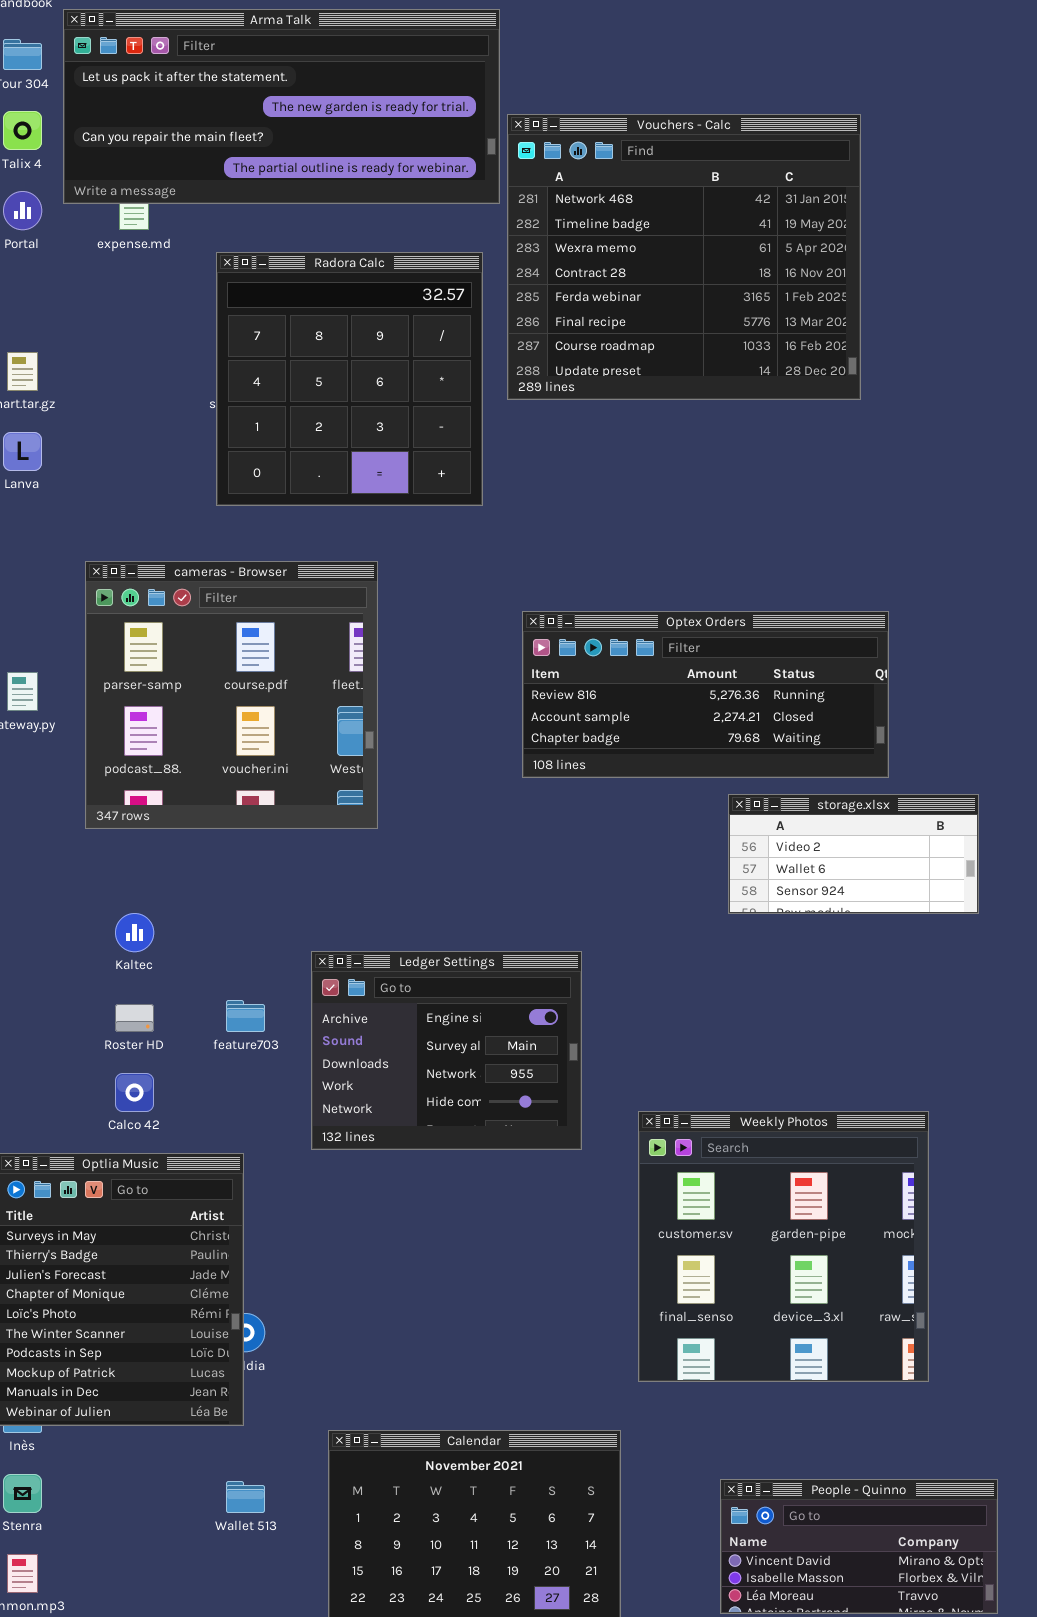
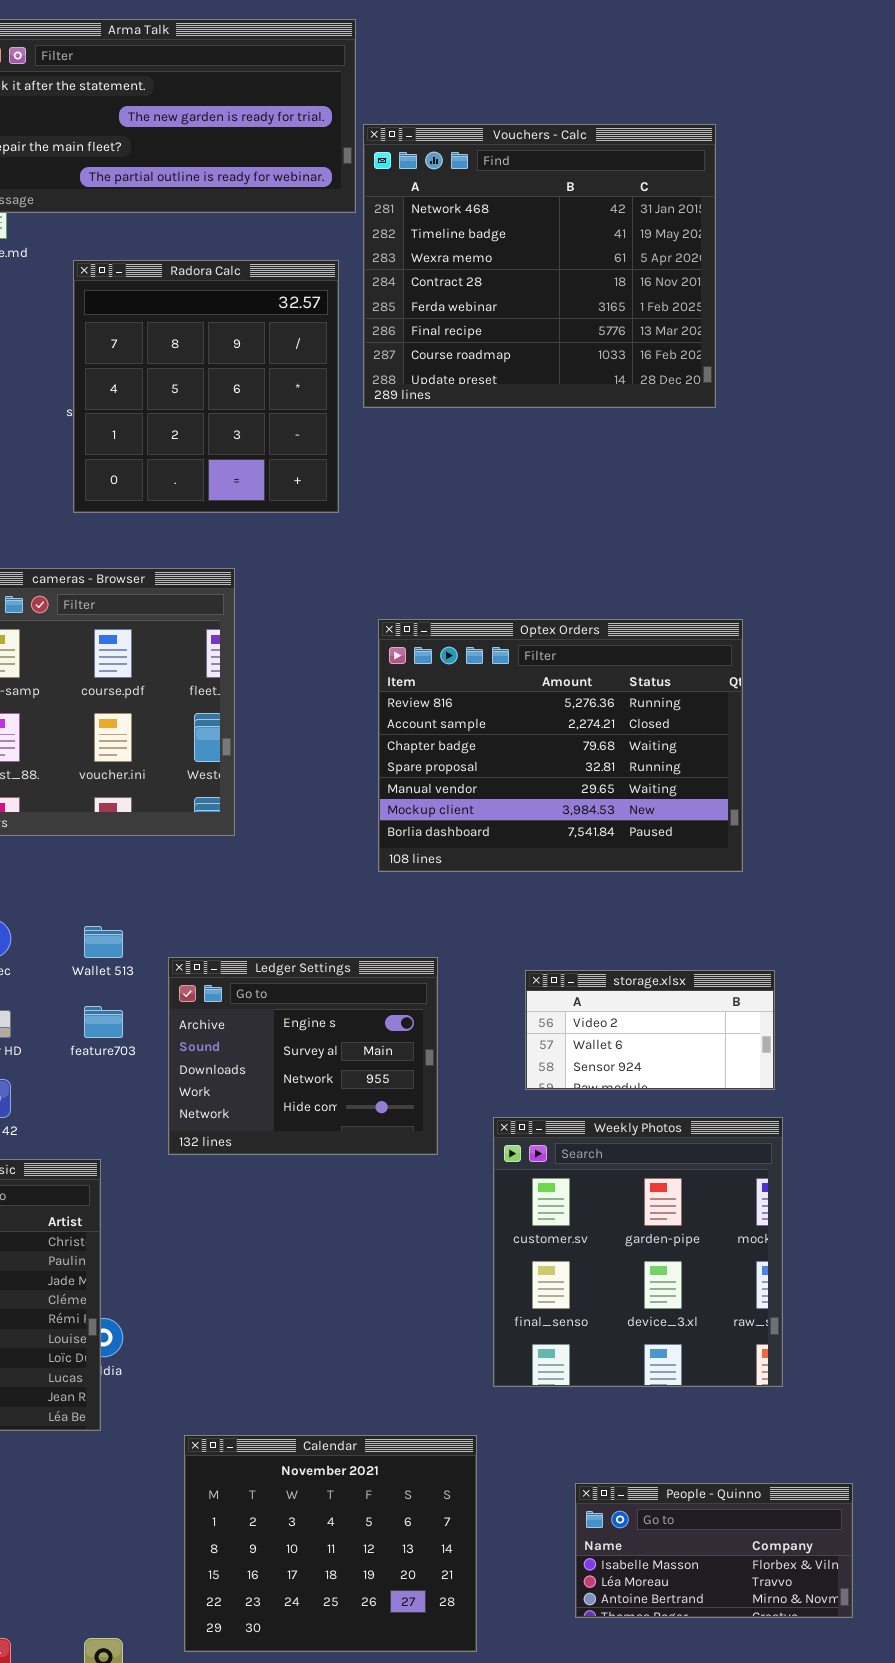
Optex Orders: [522,611,889,778] -> [378,619,743,872], resized
storage.xlsx: [728,794,979,914] -> [525,970,775,1090], moved
People - Quinno: [720,1479,998,1614] -> [575,1483,853,1618], scrolled down 1 row
Wallet 513: [226,1481,265,1513] -> [84,926,123,958], moved

